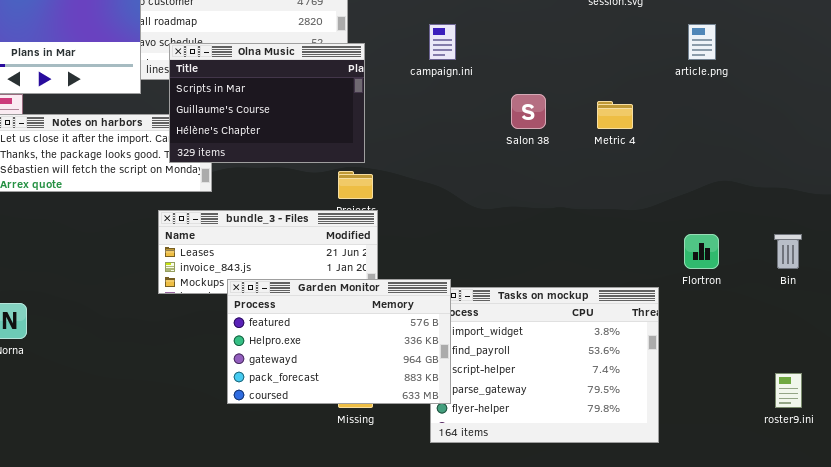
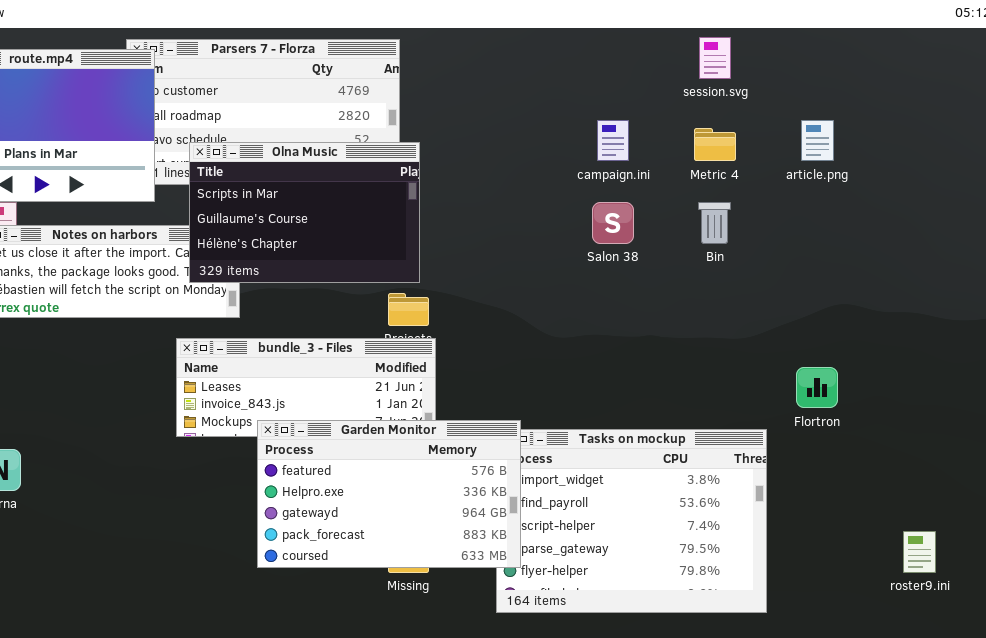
campaign.ini: [429,24,456,60] -> [597,120,629,161], moved
Metric 4: [597,101,633,129] -> [694,128,736,161], moved
Bin: [774,234,802,269] -> [698,202,731,244], moved

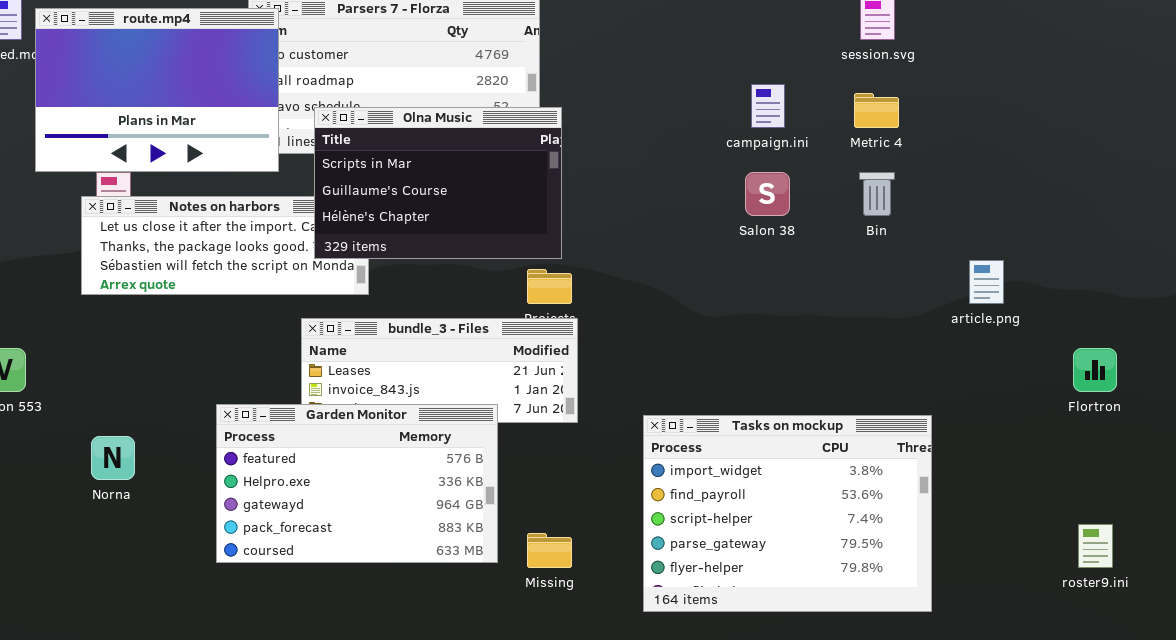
article.png: [801,120,834,161] -> [969,260,1004,304], moved
Flortron: [796,367,838,408] -> [1073,348,1117,392], moved
Garden Monitor: [257,420,521,568] -> [216,404,498,563], moved

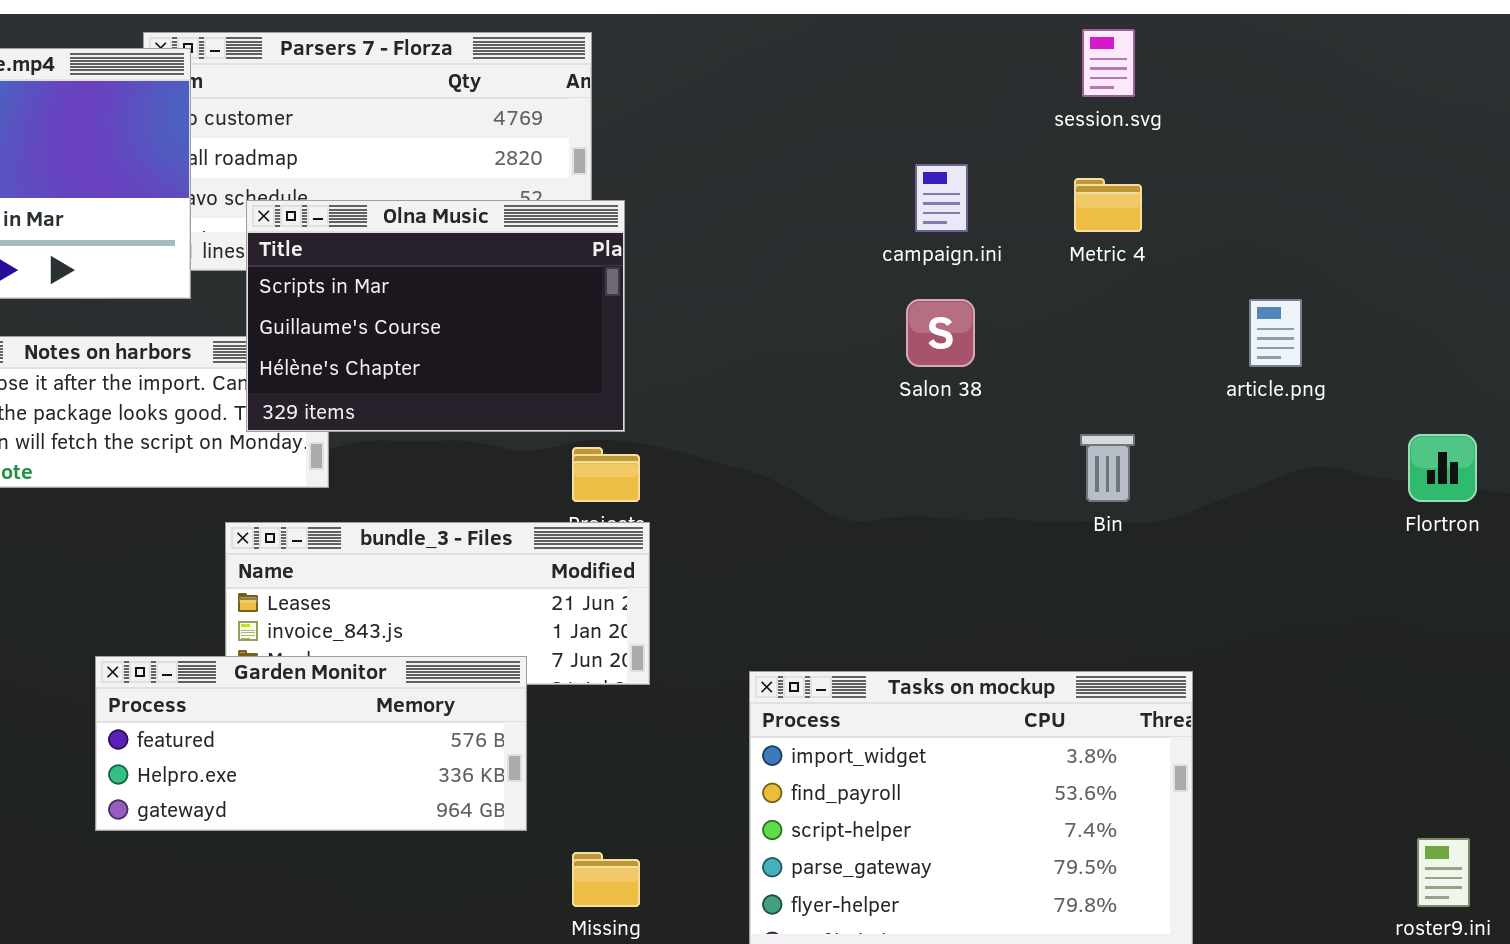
Bin: [859,172,895,216] -> [1080,434,1135,502], moved
article.png: [969,260,1004,304] -> [1249,299,1302,367], moved
Flortron: [1073,348,1117,392] -> [1408,434,1477,502], moved
Garden Monitor: [216,404,498,563] -> [95,656,527,831], resized

